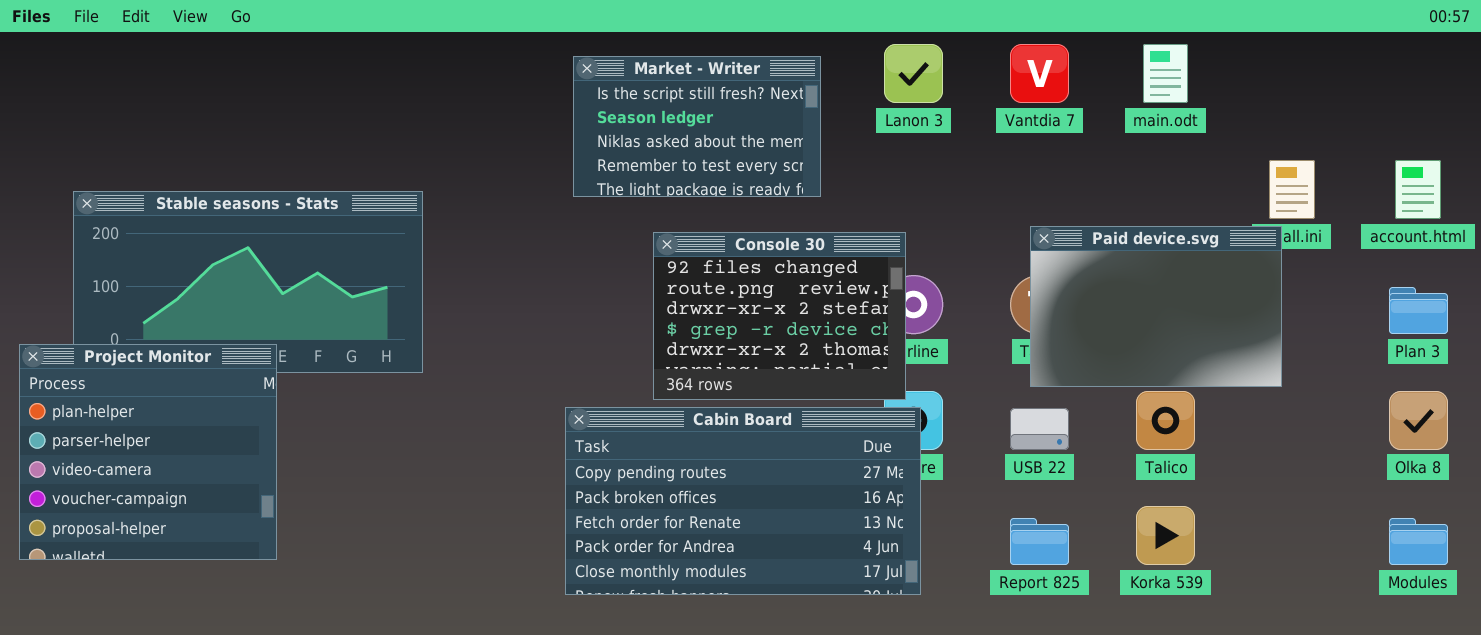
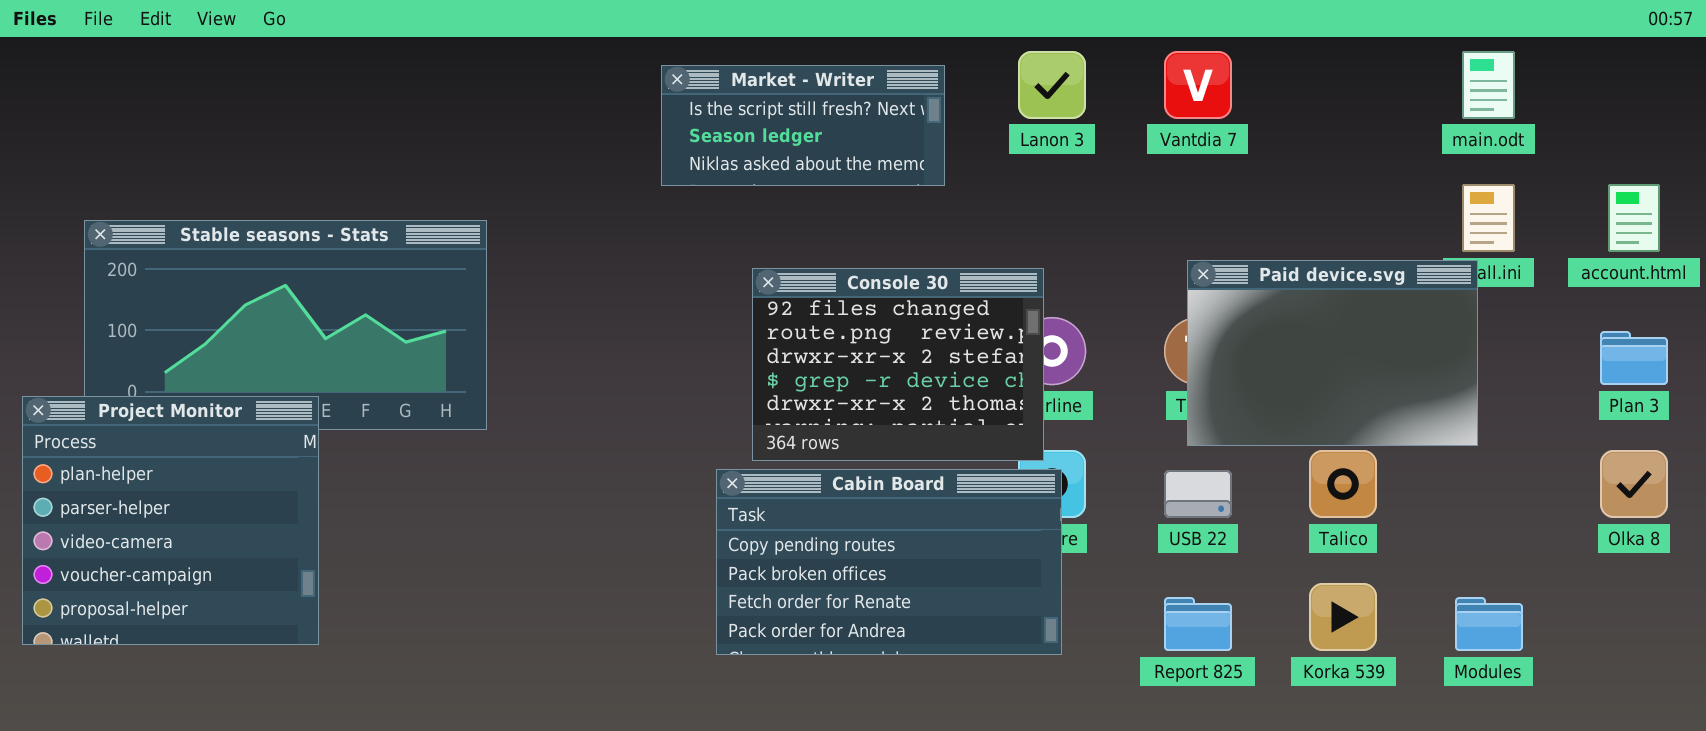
main.odt: [1143,44,1188,103] -> [1462,51,1515,119], moved
Market - Writer: [573,56,821,197] -> [661,65,945,186], resized
Cabin Board: [565,407,921,595] -> [716,469,1062,655], resized
Modules: [1389,518,1448,565] -> [1455,597,1523,651], moved

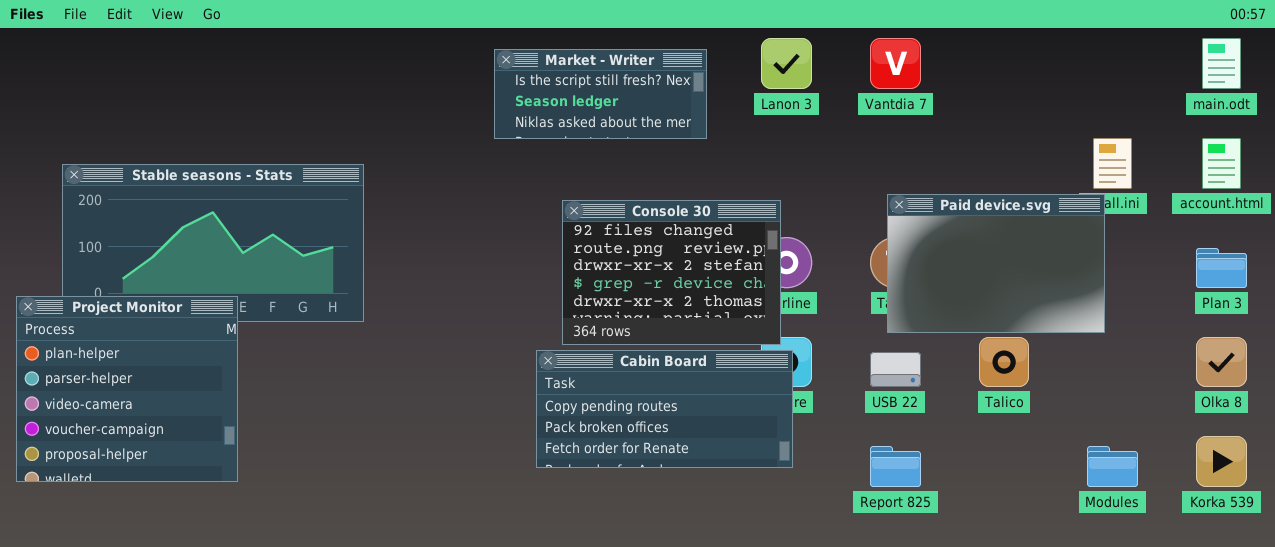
main.odt: [1462,51,1515,119] -> [1202,38,1241,89], moved
Cabin Board: [716,469,1062,655] -> [536,350,793,468], resized
Korka 539: [1309,583,1377,651] -> [1196,436,1247,487], moved

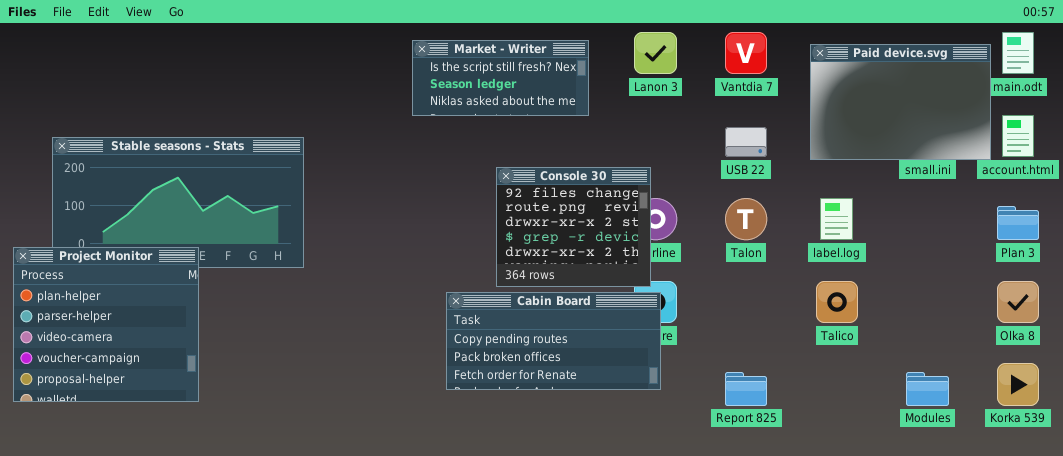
Paid device.svg: [887,194,1105,333] -> [810,44,991,160], moved
Console 30: [562,200,781,345] -> [496,167,651,287], resized
USB 22: [870,352,921,387] -> [725,127,767,157], moved

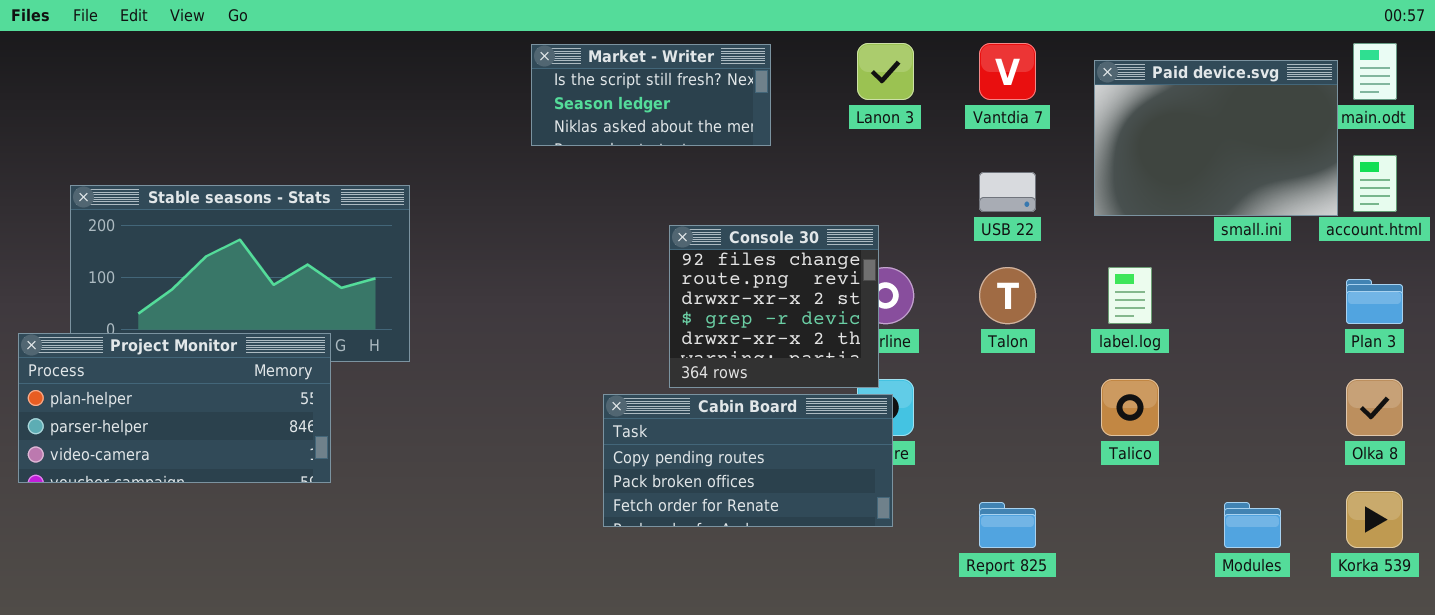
Market - Writer: [412,40,589,116] -> [531,44,771,146], moved
Project Monitor: [13,247,199,402] -> [18,333,331,483], resized

